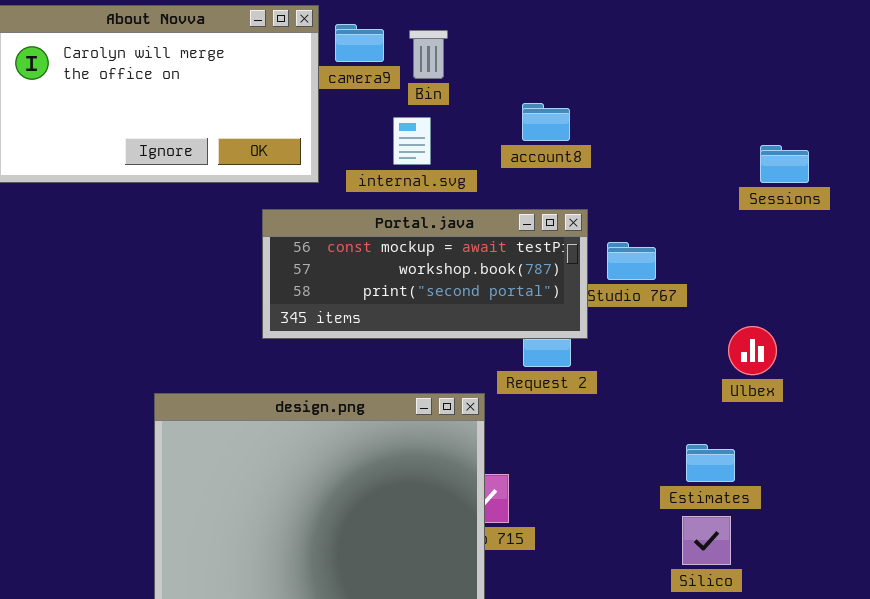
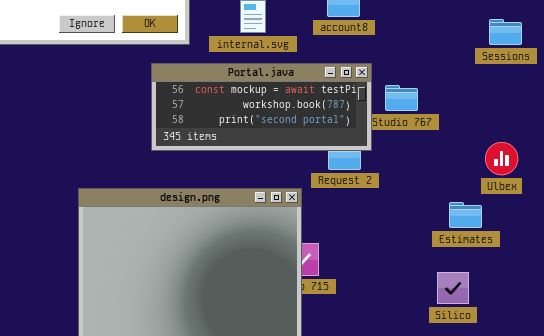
Ulbex: [728,326,777,375] -> [485,142,518,175], moved
Estimates: [686,444,735,482] -> [449,202,482,228], moved

